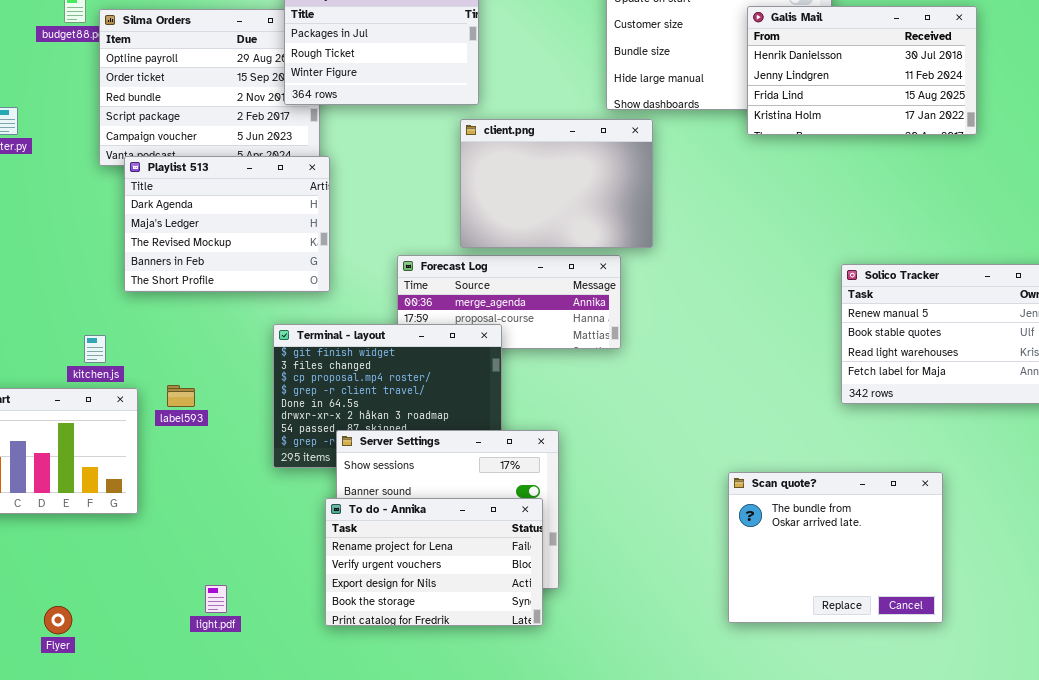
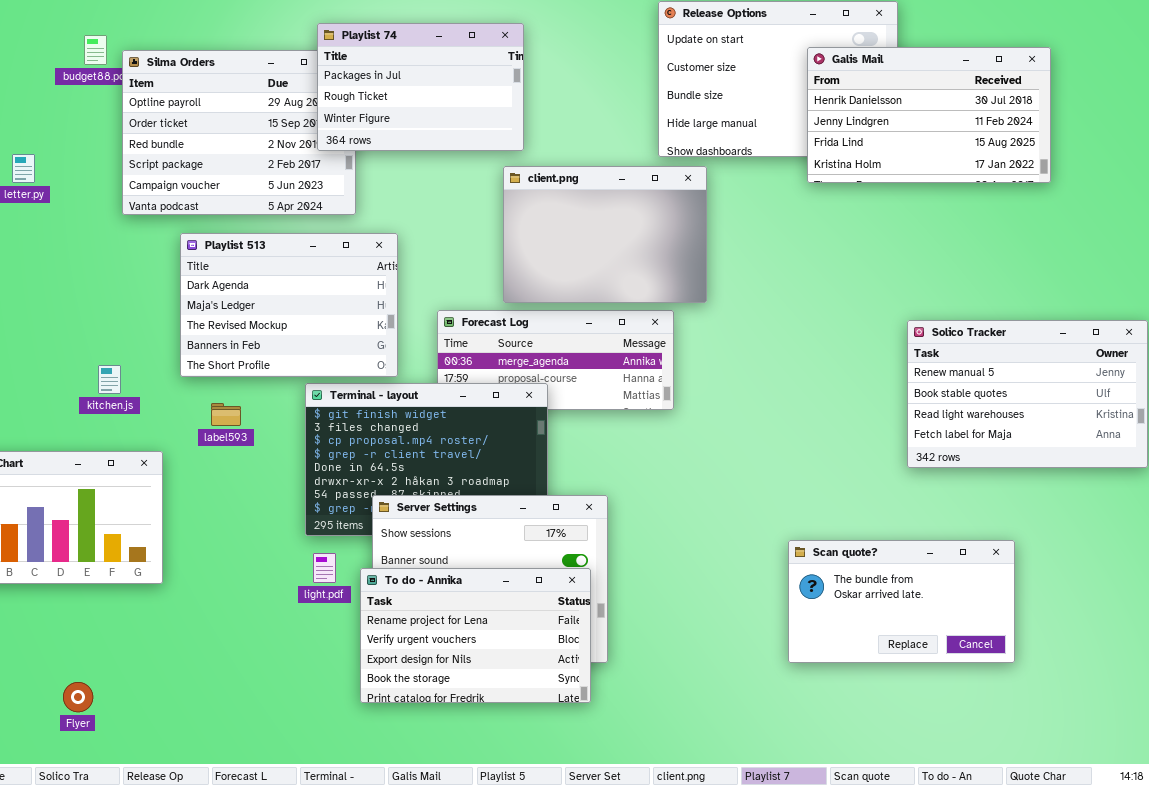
Playlist 513: [124,156,330,292] -> [180,233,398,377], moved
kitchen.js: [84,335,106,363] -> [98,365,121,394], moved
label593: [167,385,195,407] -> [211,403,241,426], moved
Scan quote?: [728,472,943,623] -> [788,540,1015,663], resized
light.pdf: [205,585,227,613] -> [313,553,336,583], moved

